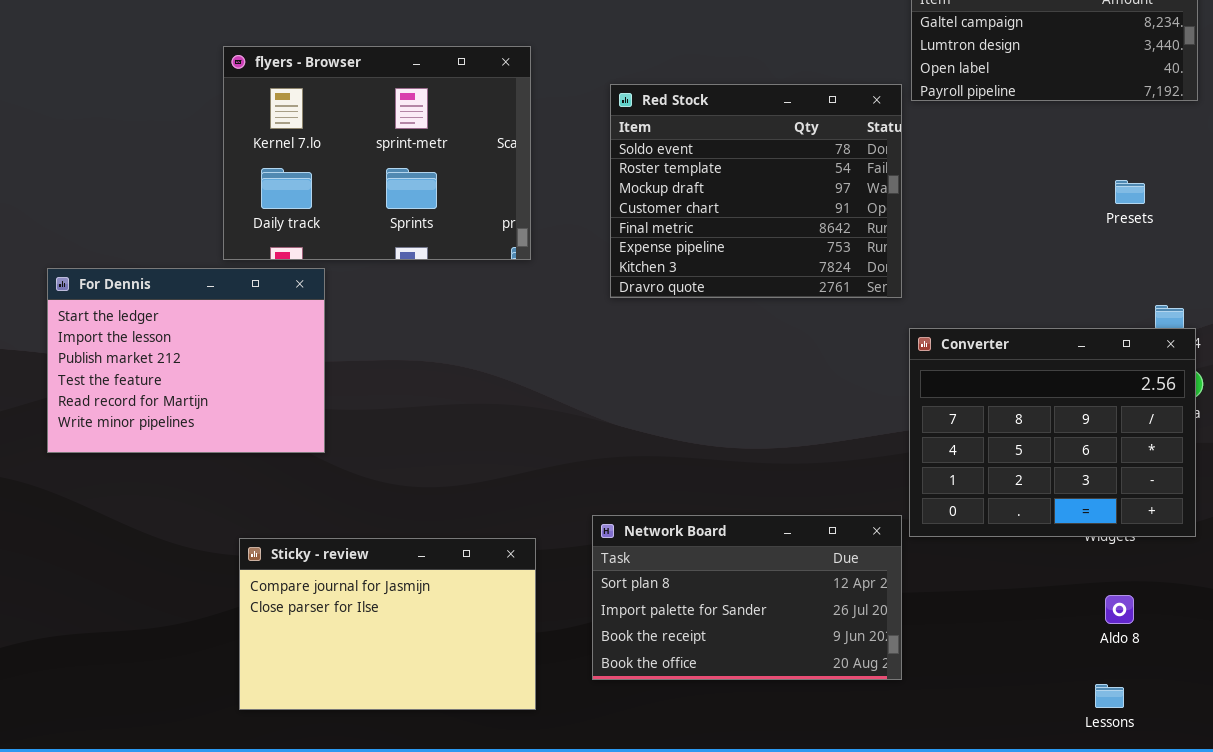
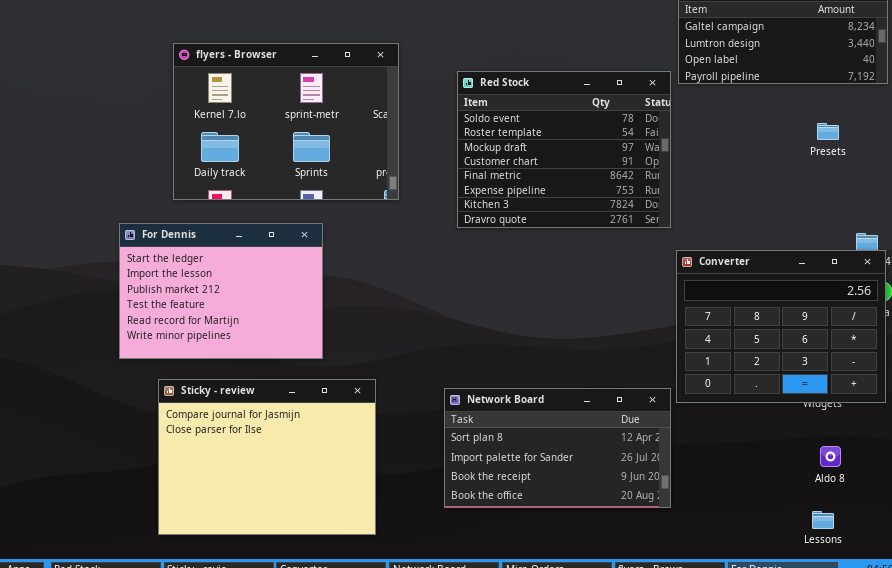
Presets: [1115,180,1145,204] -> [817,123,839,140], moved
For Dennis: [47,268,325,453] -> [119,223,323,359], moved
Sticky - review: [239,538,536,710] -> [158,379,376,535], moved, resized

